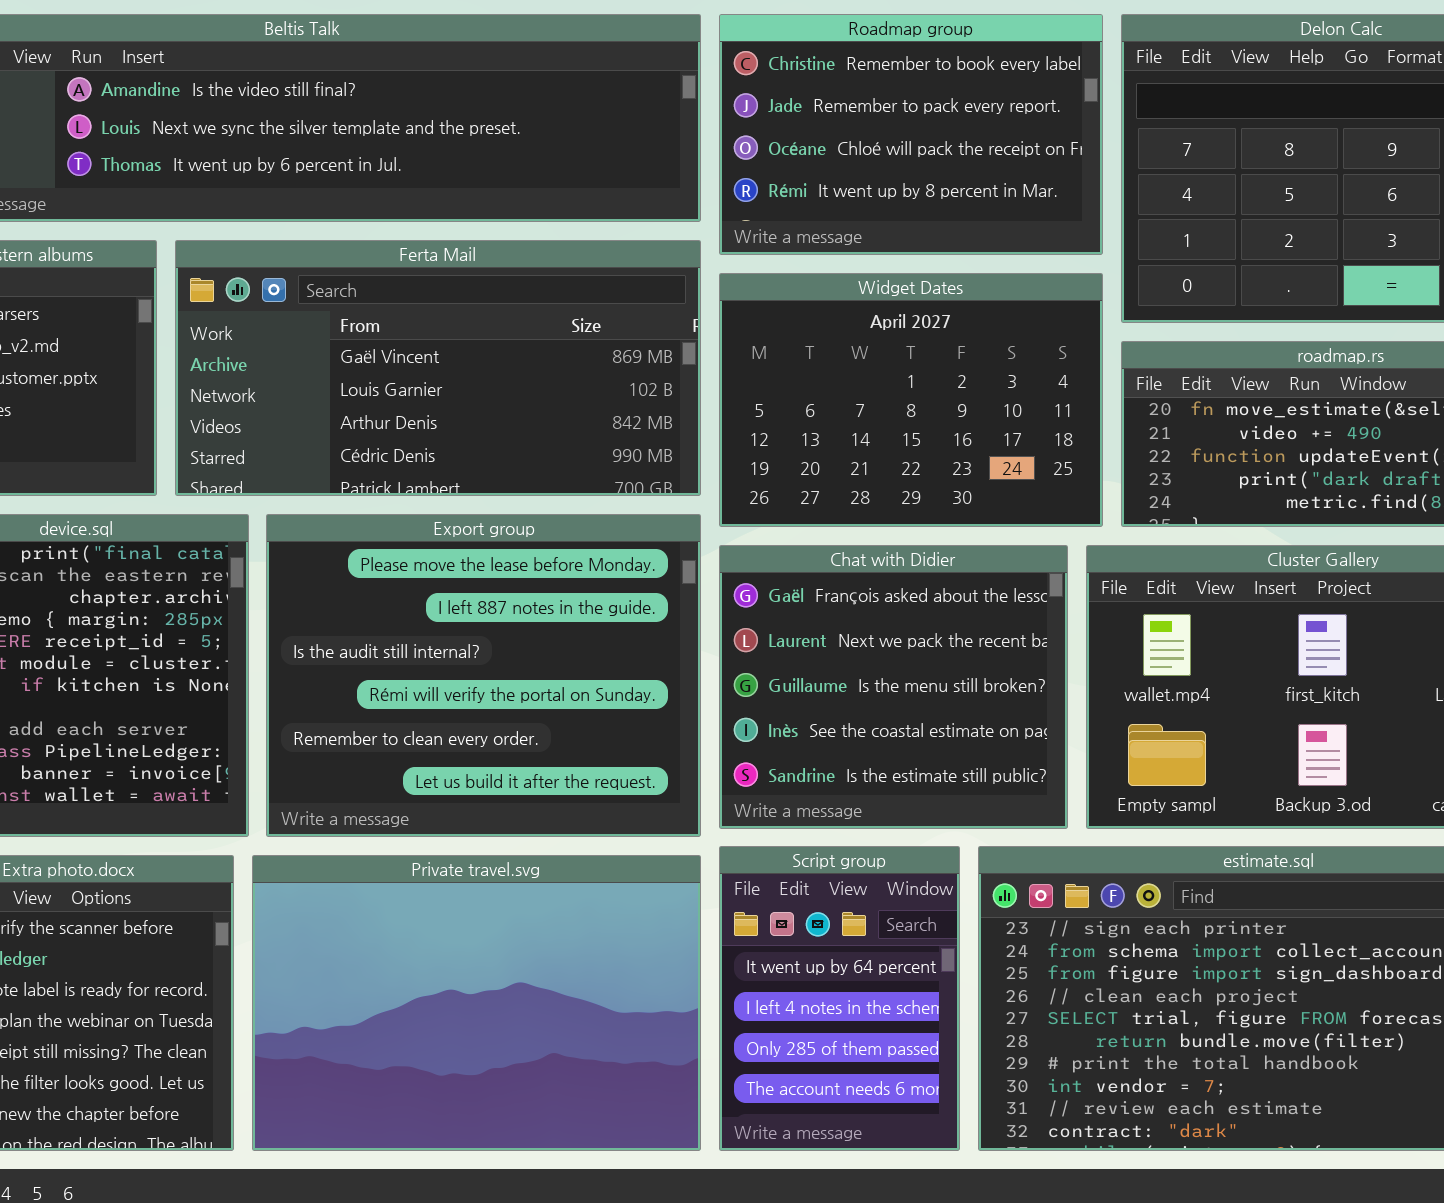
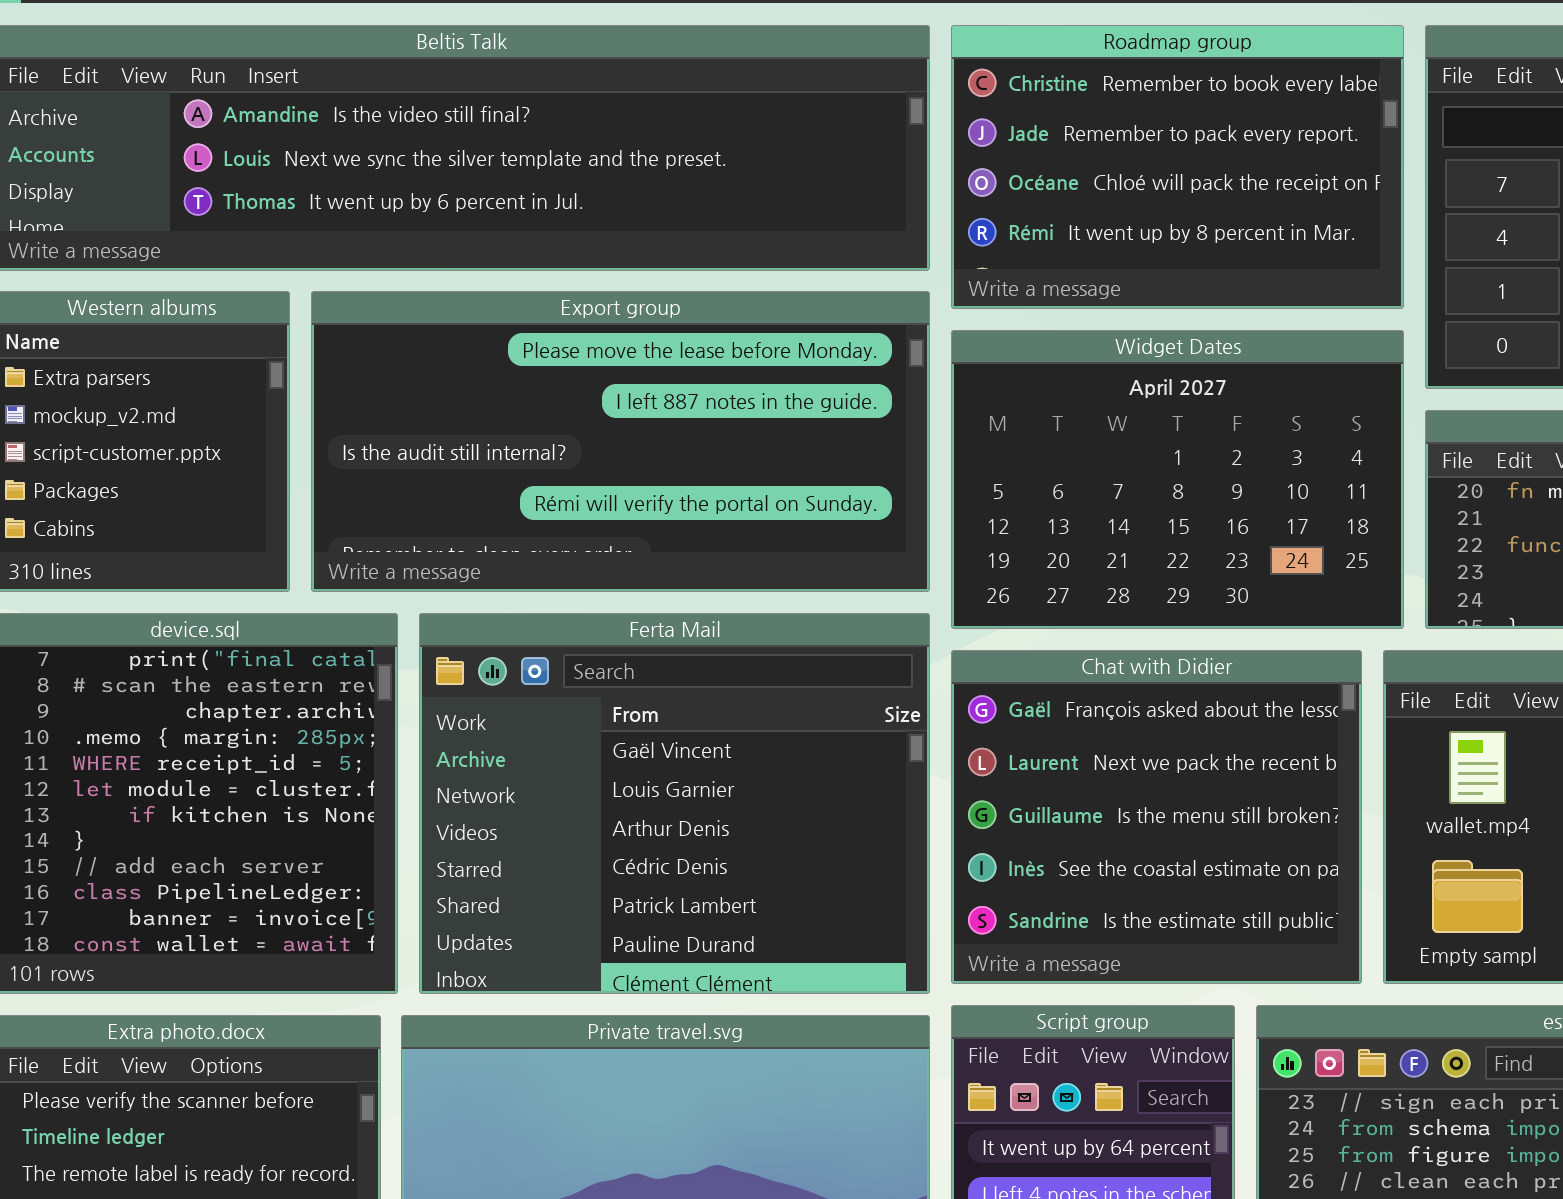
Ferta Mail: [175,240,701,496] -> [419,613,930,994], moved, resized
Export group: [266,514,701,837] -> [311,291,930,592], moved, resized

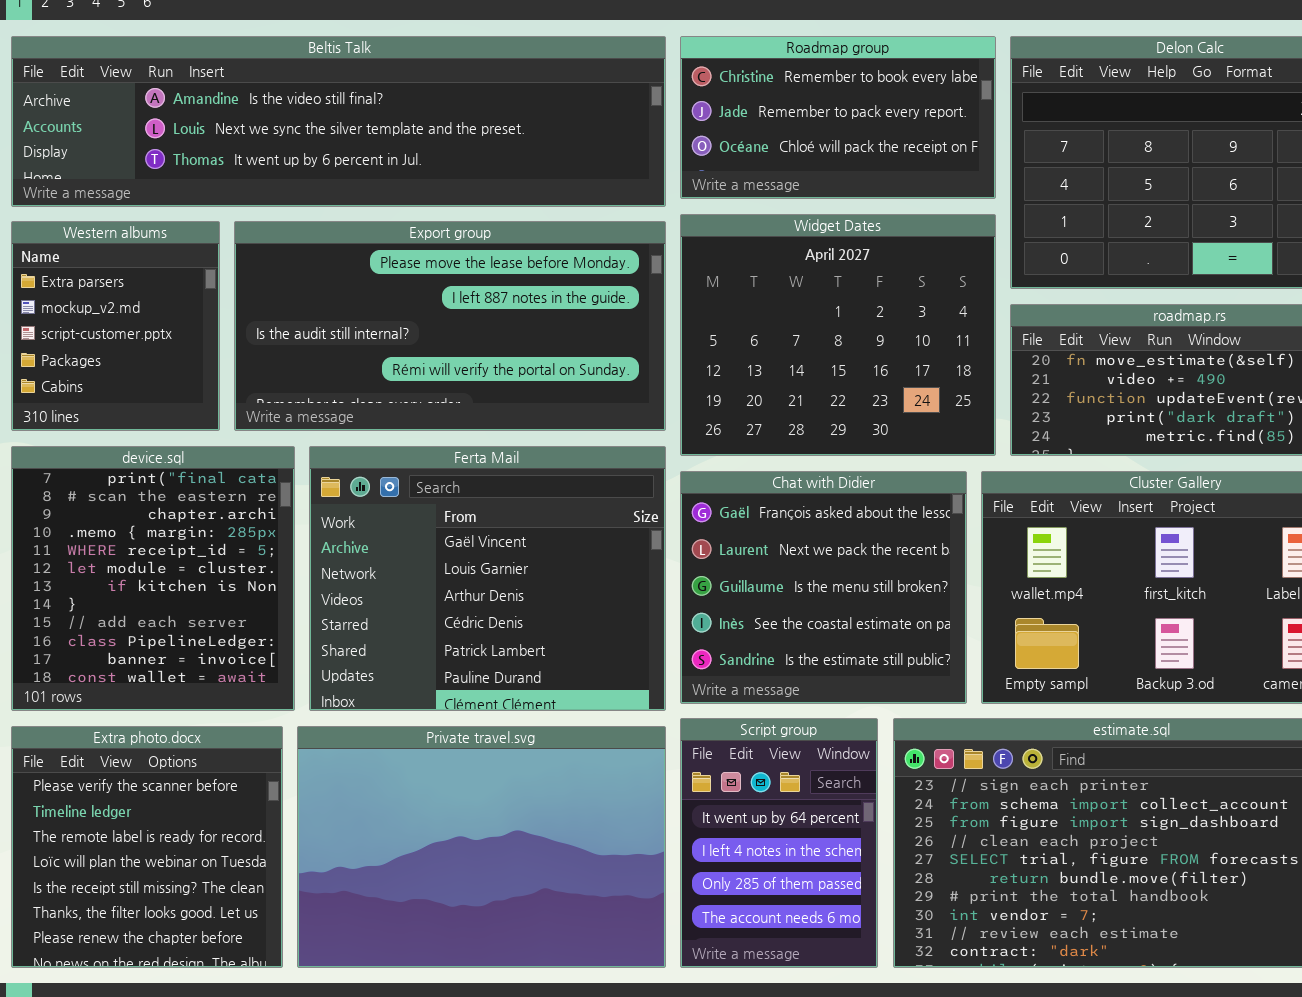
Roadmap group: [951,25,1404,309] -> [680,36,996,199], resized
Widget Dates: [951,330,1404,629] -> [680,214,996,456], resized

